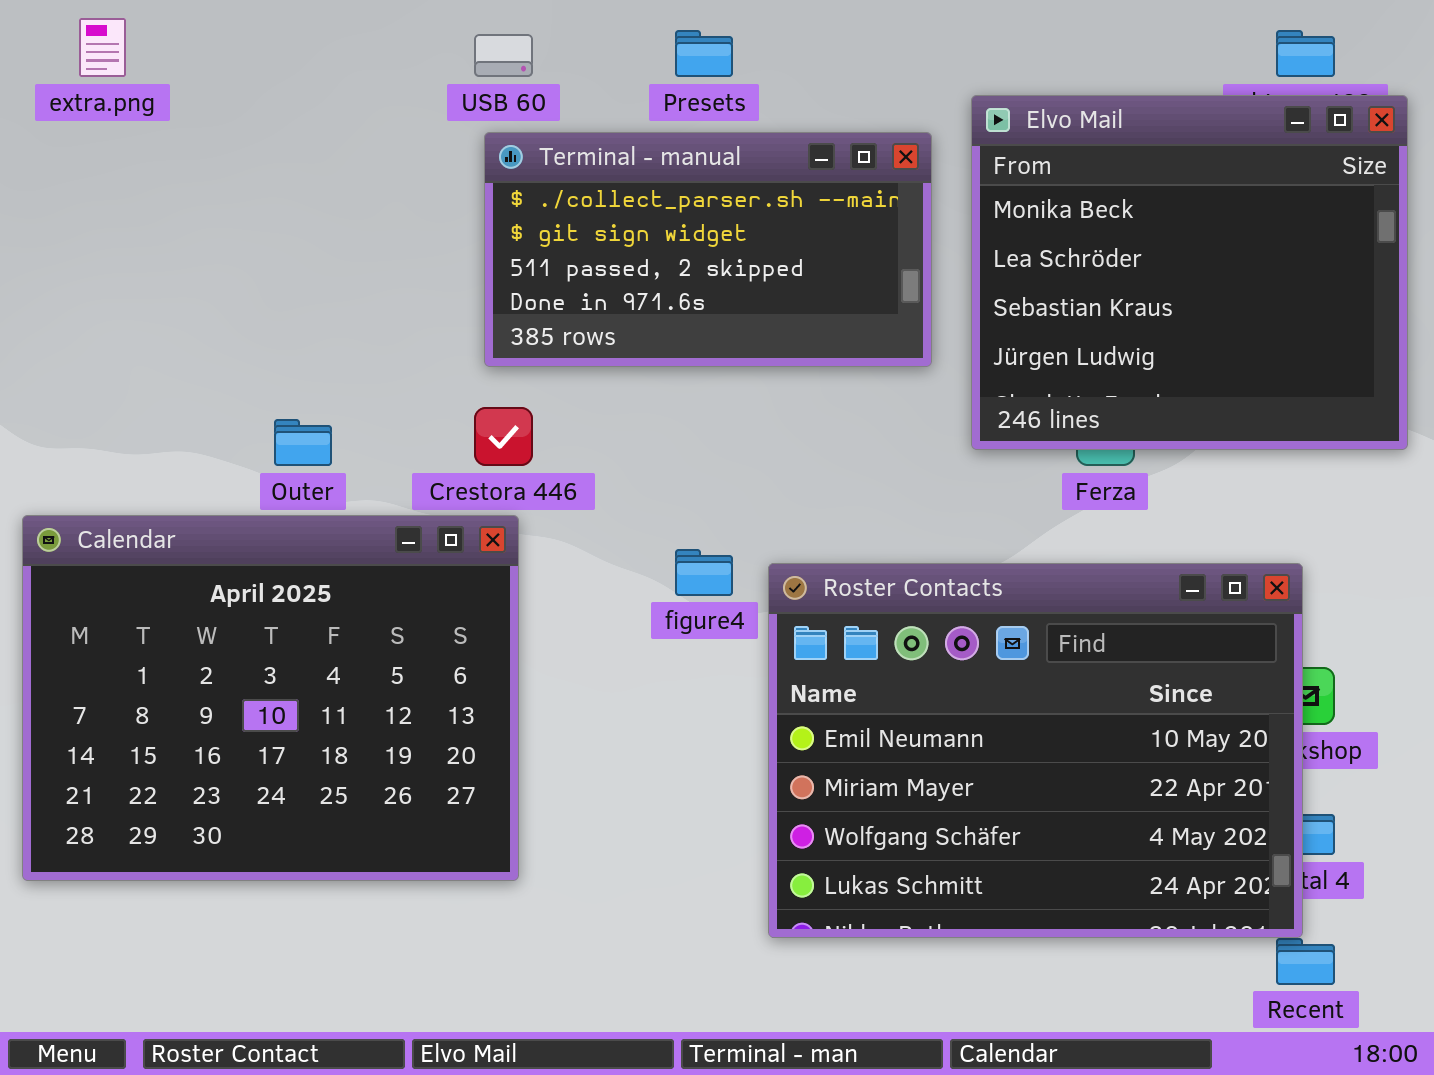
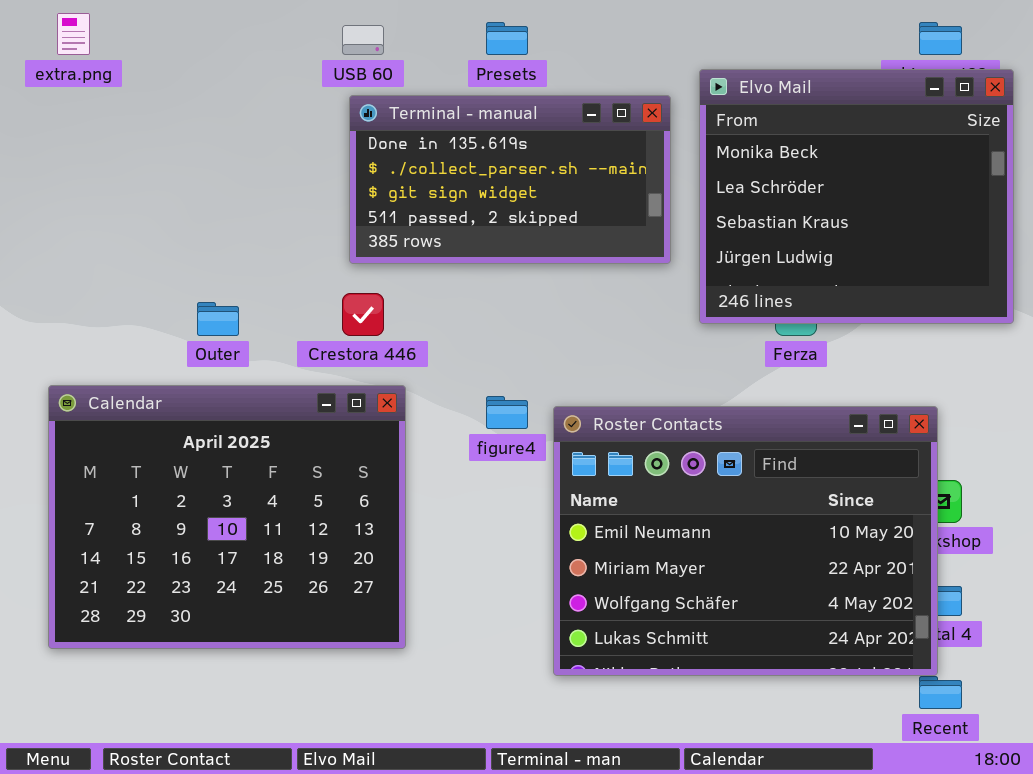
Terminal - manual: [484,132,932,367] -> [349,95,671,264], scrolled up 1 row
Calendar: [22,515,519,881] -> [48,385,406,649], moved

